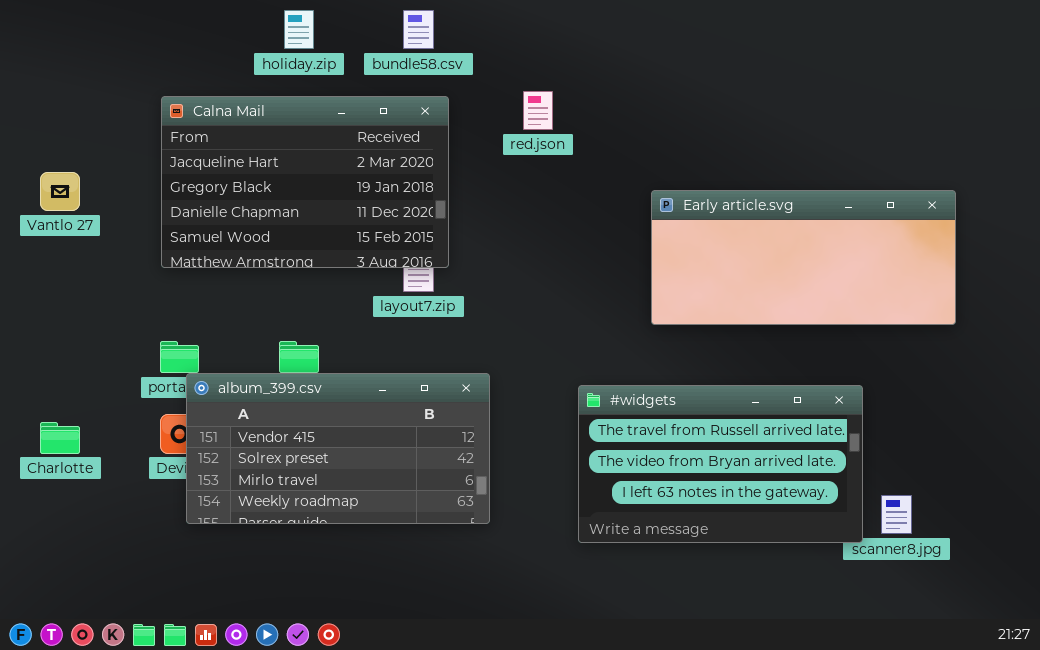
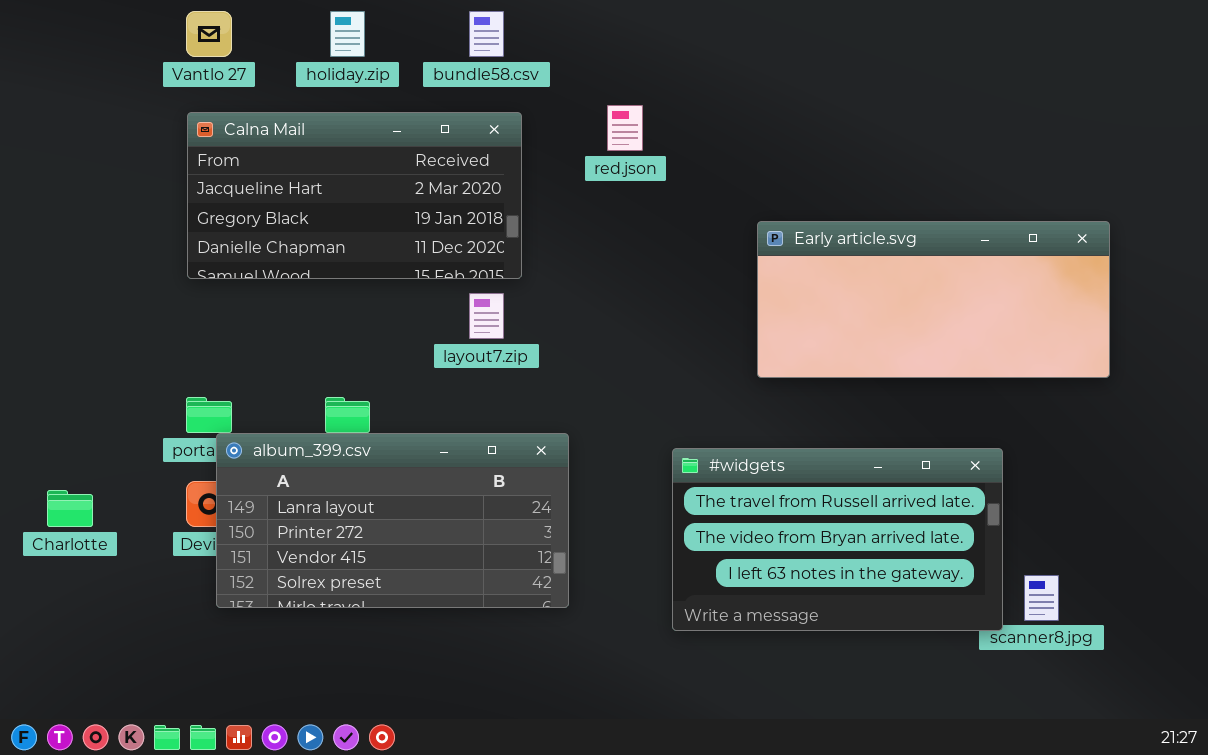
Calna Mail: [161,96,449,268] -> [187,112,522,279], resized
Vantlo 27: [40,172,80,211] -> [186,11,232,57], moved
album_399.csv: [186,373,490,524] -> [216,433,569,608], scrolled up 2 rows

